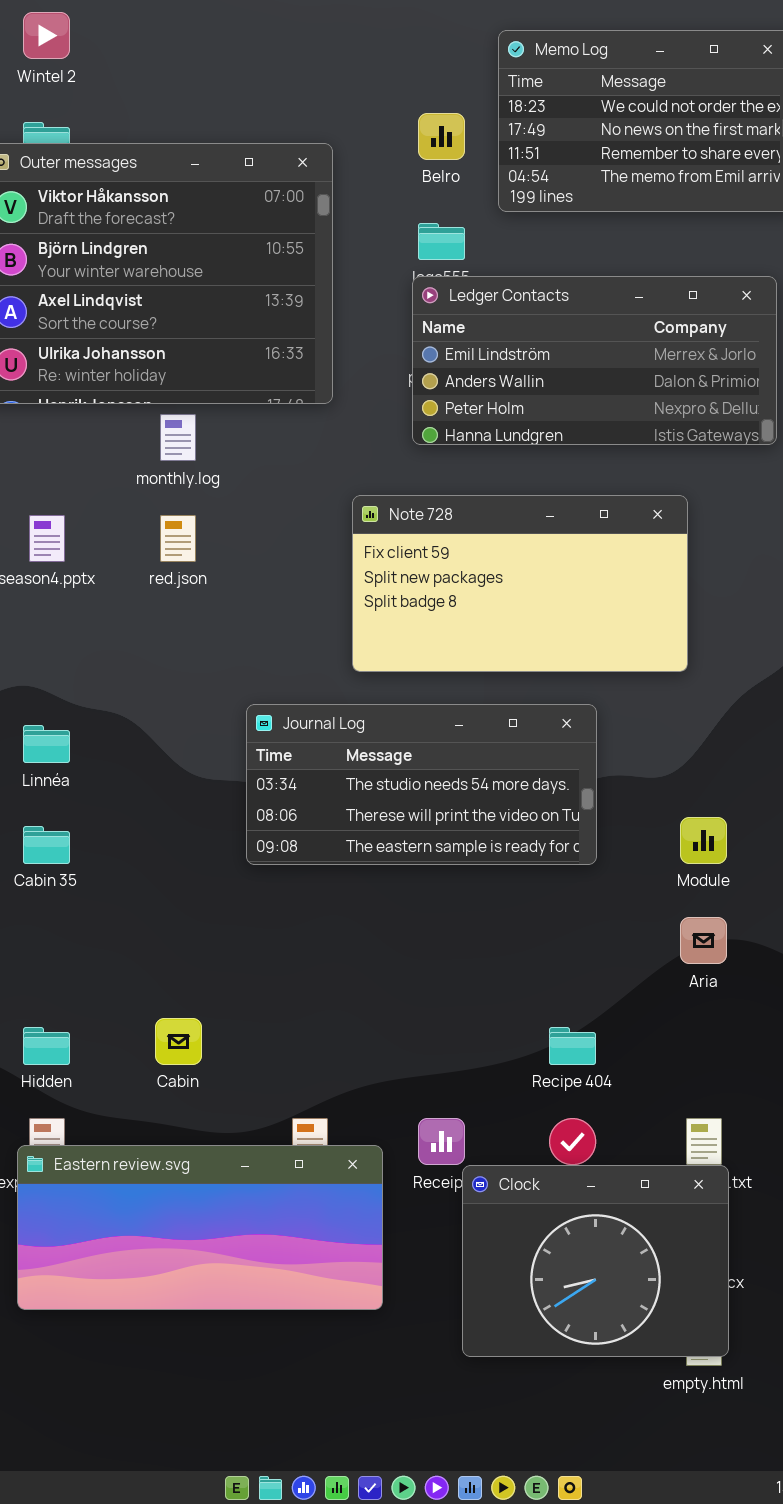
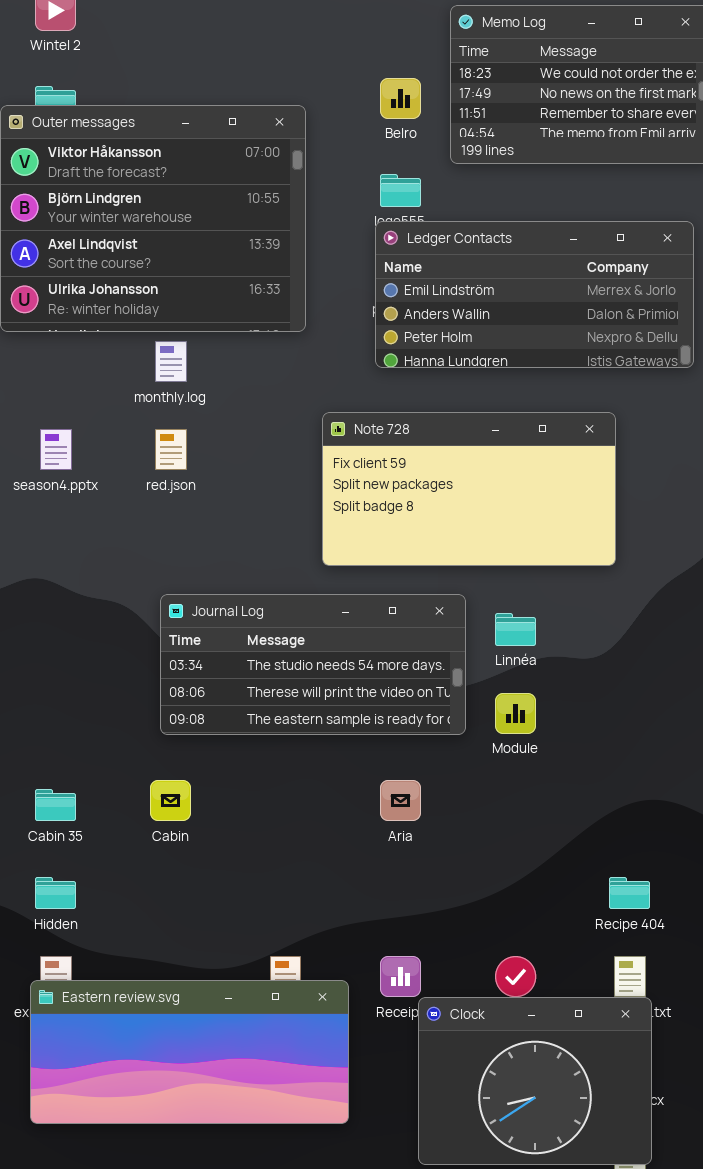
Journal Log: [246,704,597,865] -> [160,594,466,735], moved
Linnéa: [23,725,70,763] -> [495,613,536,646], moved
Module: [680,817,727,864] -> [495,693,536,734], moved
Cabin 35: [23,826,70,864] -> [35,789,76,821], moved
Aria: [680,917,727,964] -> [380,780,421,821], moved
Cabin: [155,1018,202,1065] -> [150,780,191,821], moved
Recipe 404: [549,1027,596,1065] -> [609,877,650,909], moved

